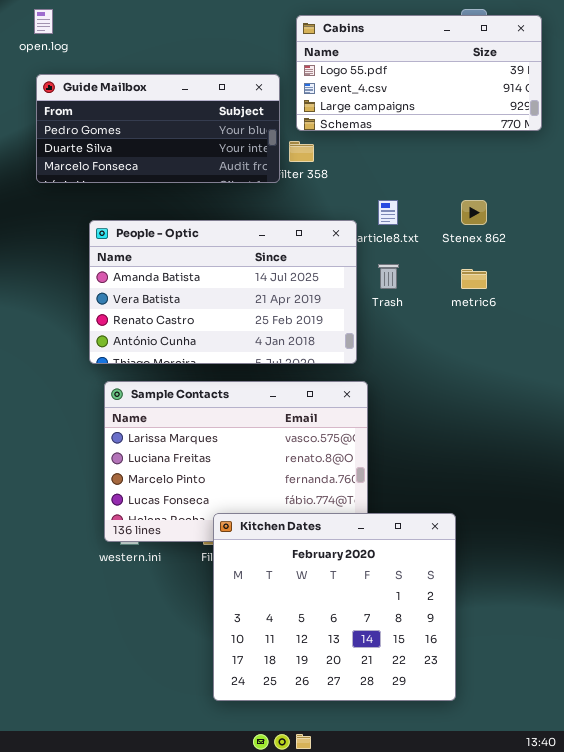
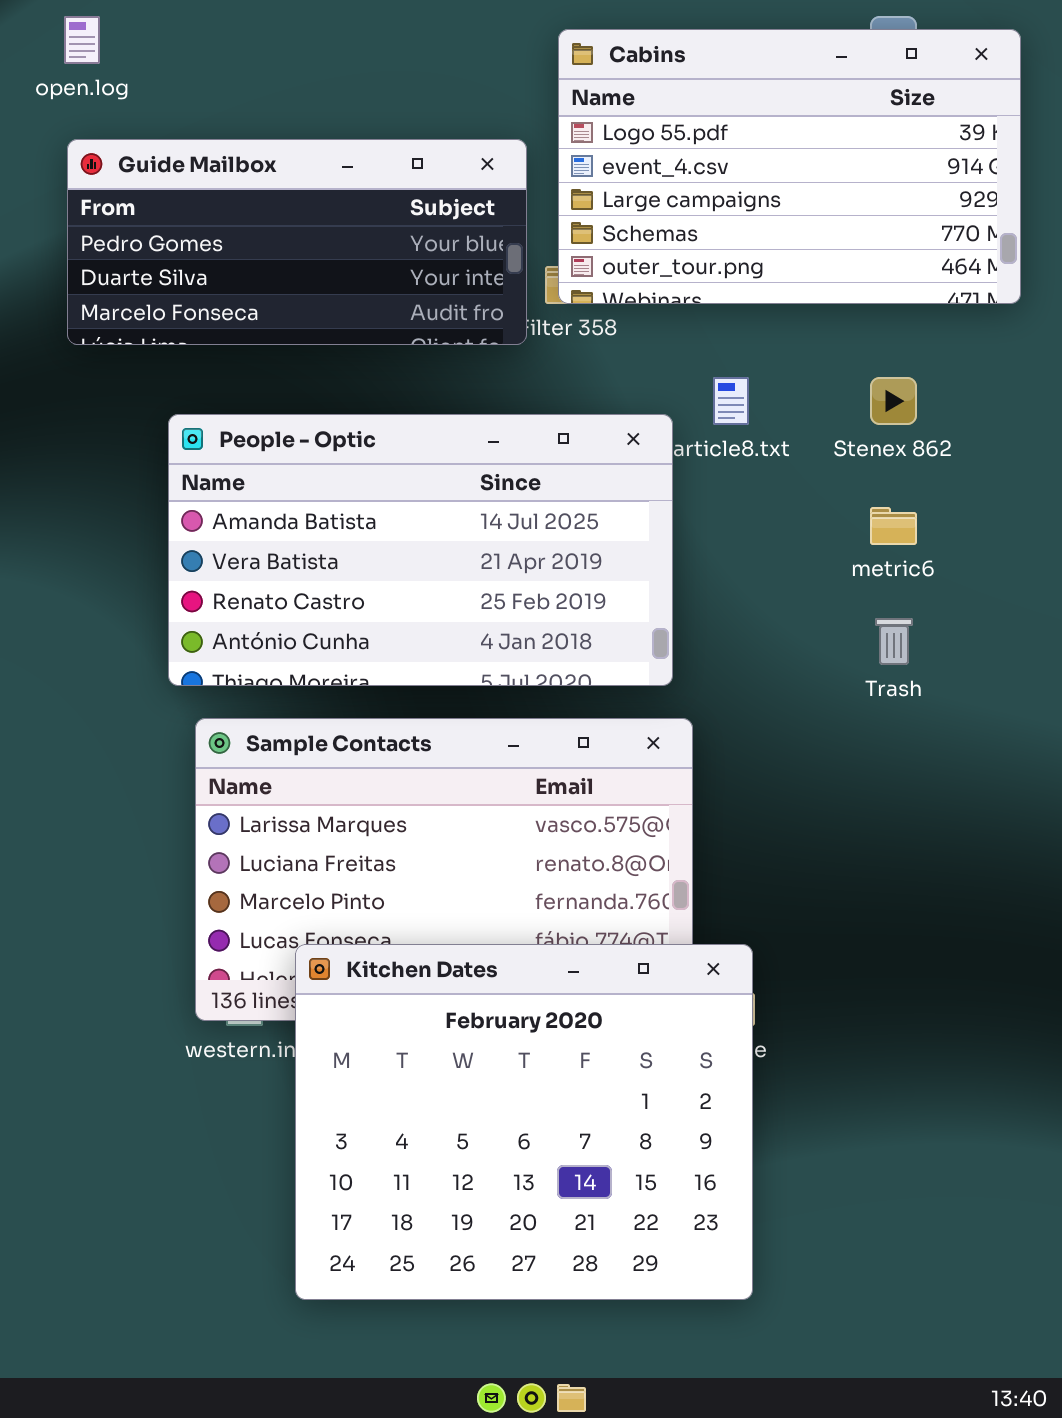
Cabins: [296,15,542,131] -> [558,29,1021,304], resized
Trash: [378,264,399,289] -> [875,618,913,665], moved
Kitchen Dates: [213,513,456,701] -> [295,944,753,1300], moved

